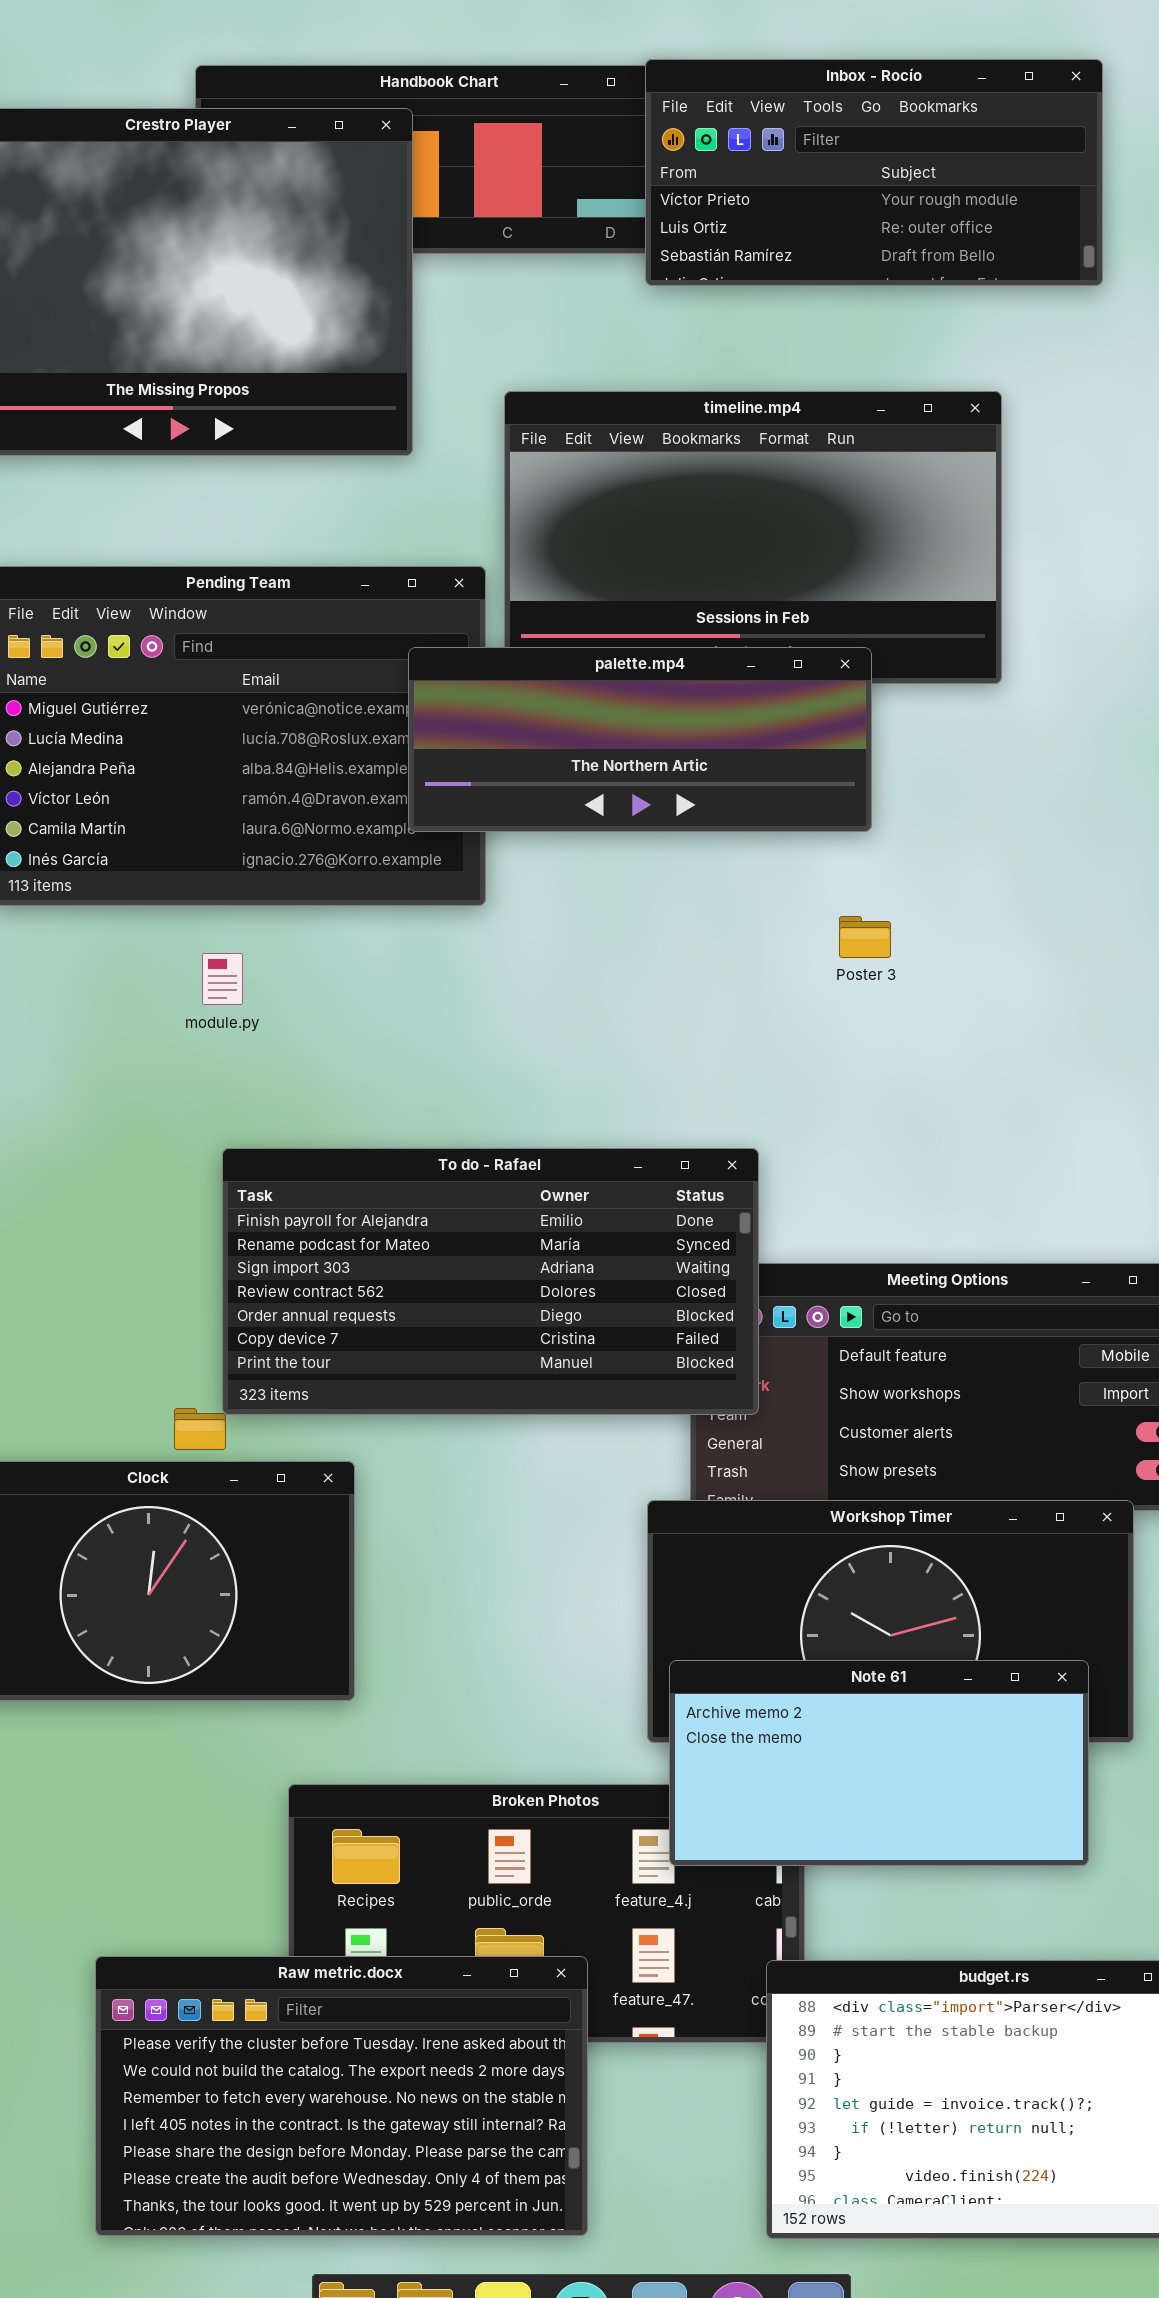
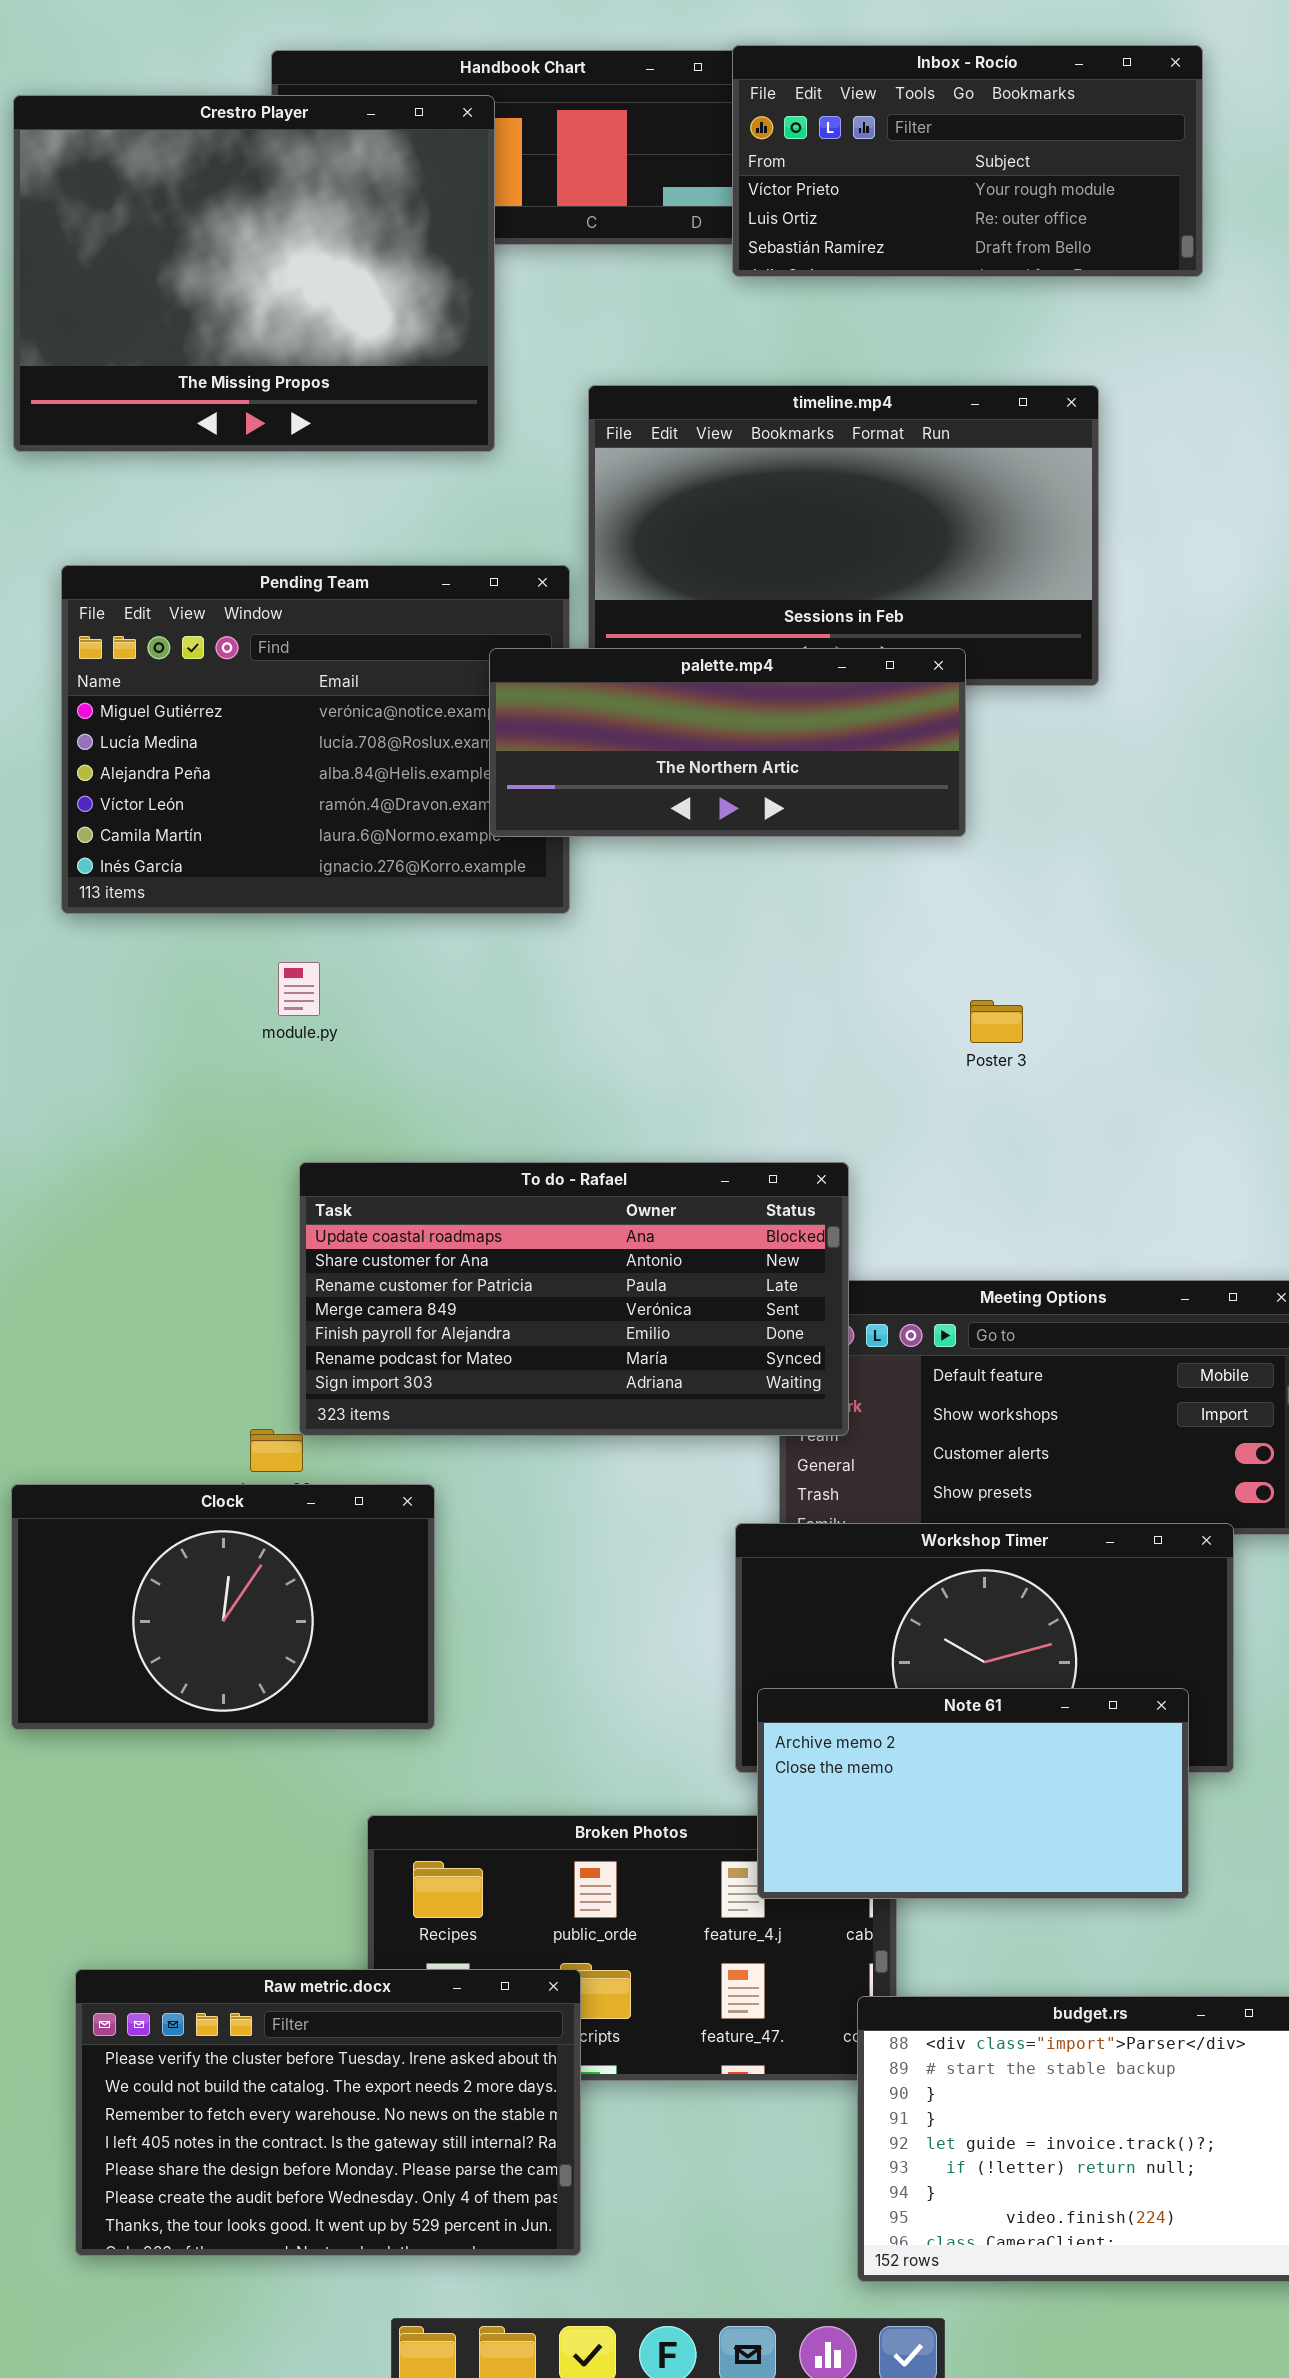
Poster 3: [839,916,891,958] -> [970,1000,1023,1043], moved
To do - Rafael: [222,1148,759,1415] -> [299,1162,849,1436], scrolled up 4 rows
Raw metric.docx: [95,1956,588,2236] -> [75,1969,581,2256], moved

